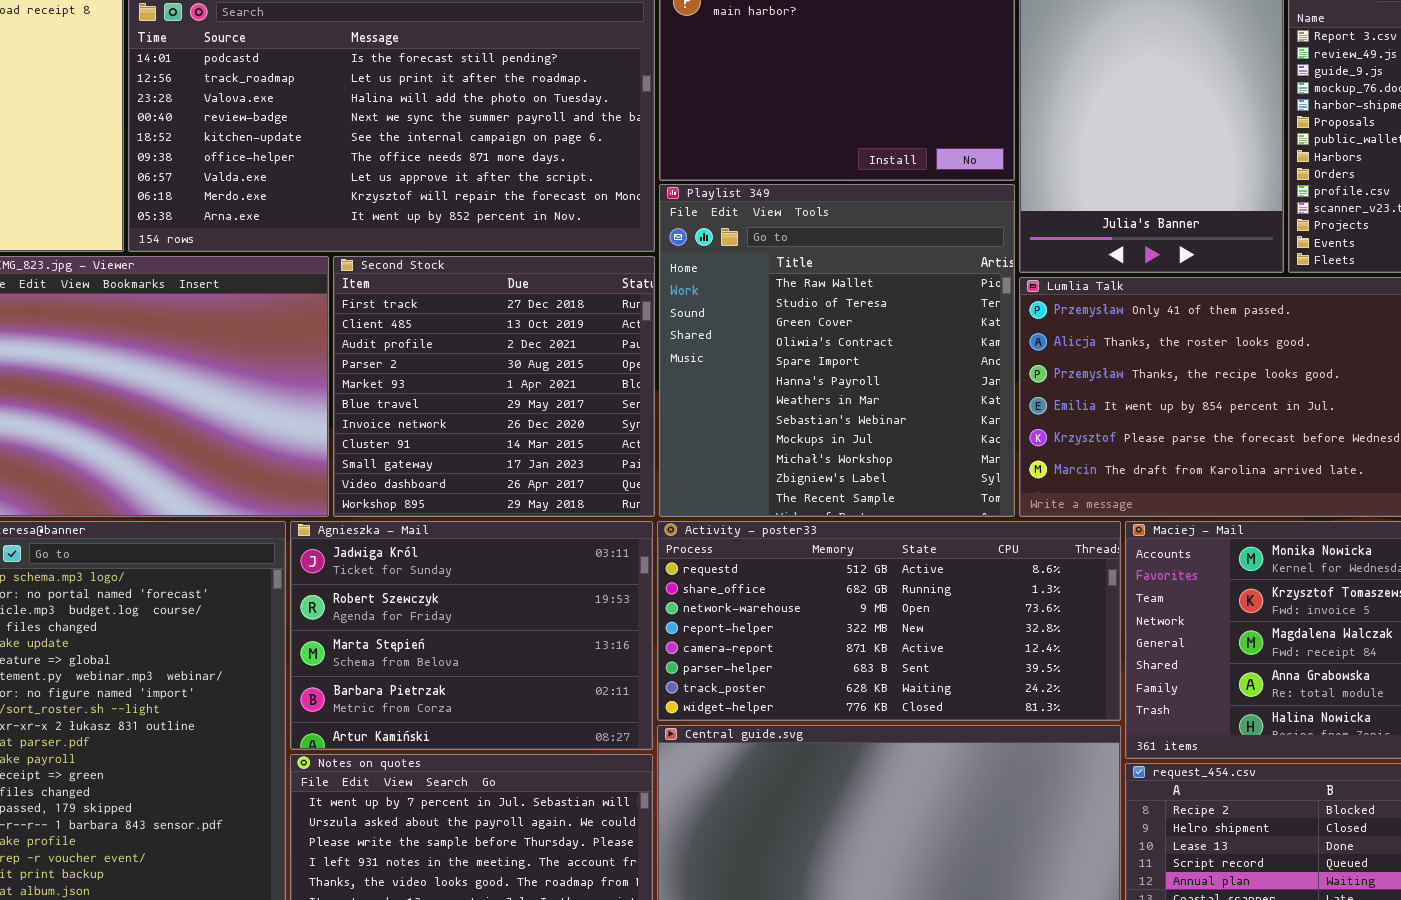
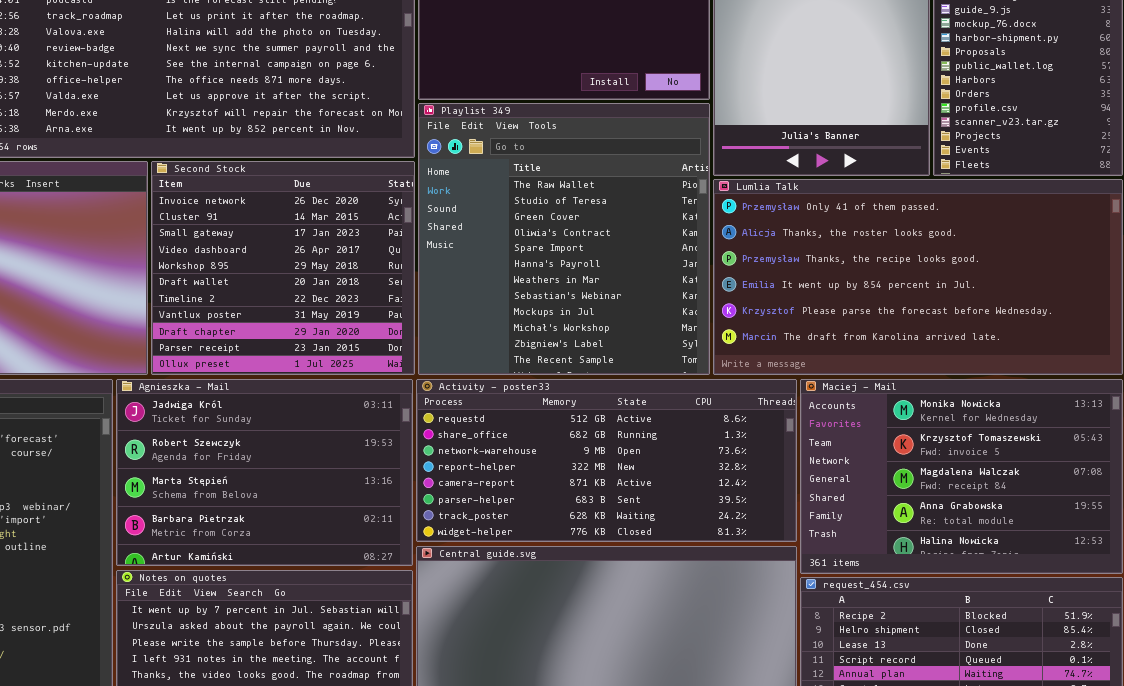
Second Stock: [333,256,655,517] -> [151,161,415,375], scrolled down 6 rows

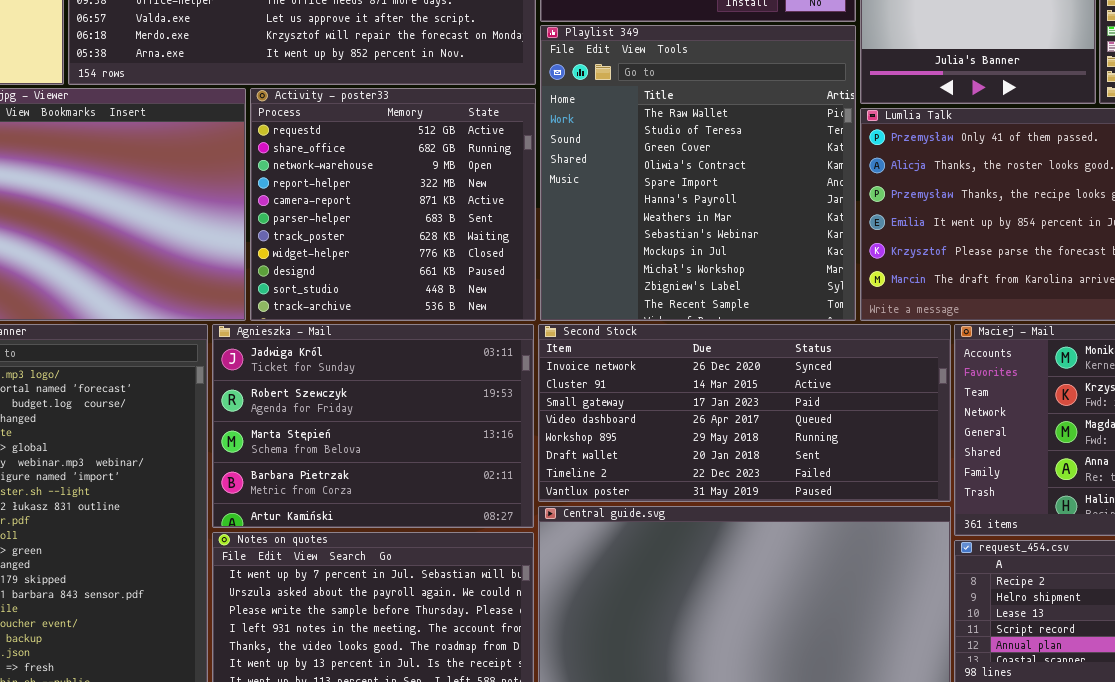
Second Stock: [151,161,415,375] -> [538,324,951,502], moved, resized
Activity - poster33: [416,379,797,542] -> [250,88,536,321], moved, resized

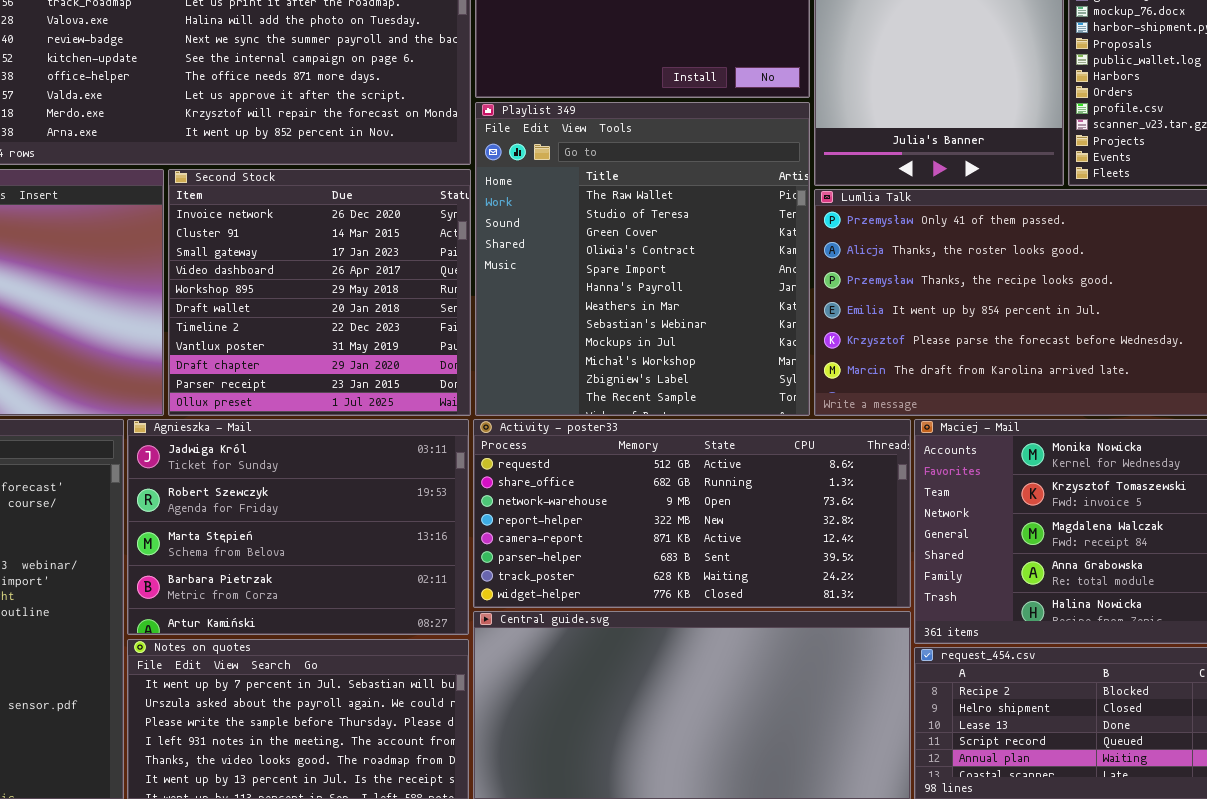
Activity - poster33: [250,88,536,321] -> [473,419,911,608], moved, resized
Second Stock: [538,324,951,502] -> [168,169,471,416], moved, resized

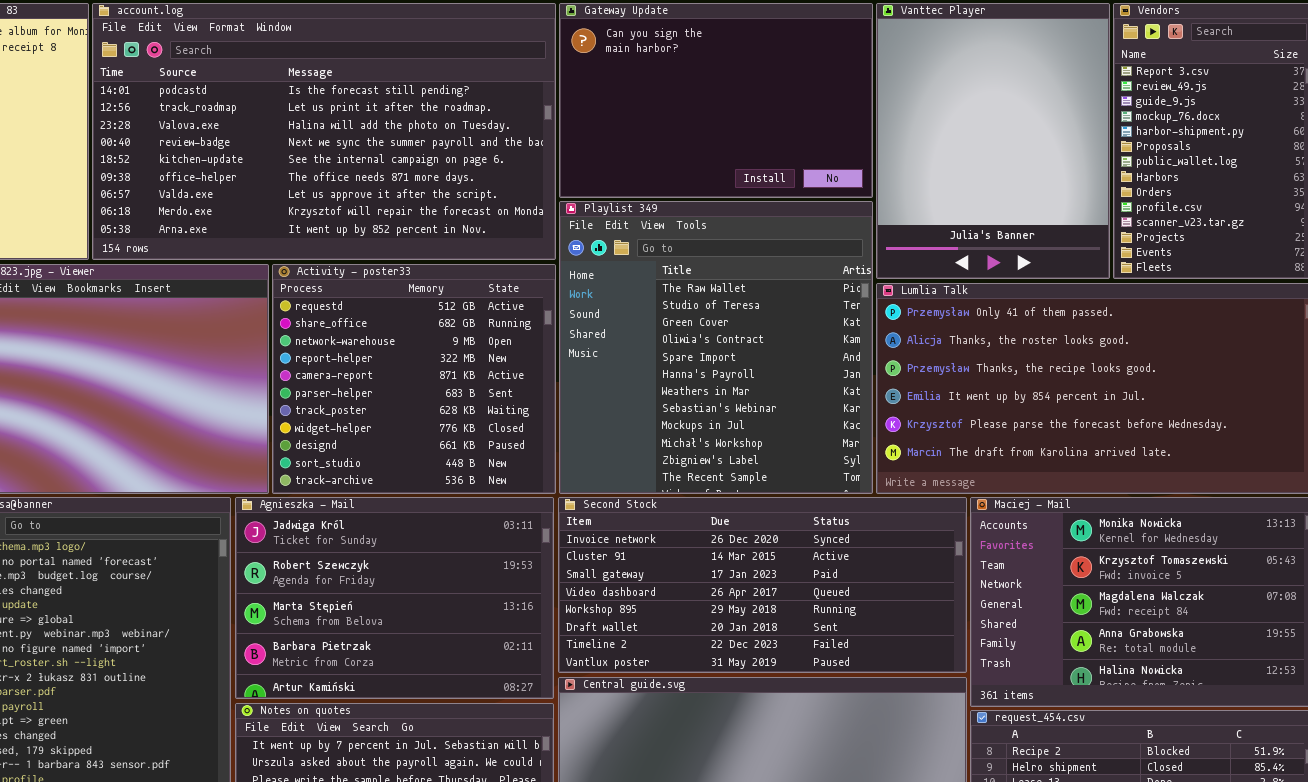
Second Stock: [168,169,471,416] -> [558,497,967,673], moved, resized
Activity - poster33: [473,419,911,608] -> [272,264,556,494], moved, resized

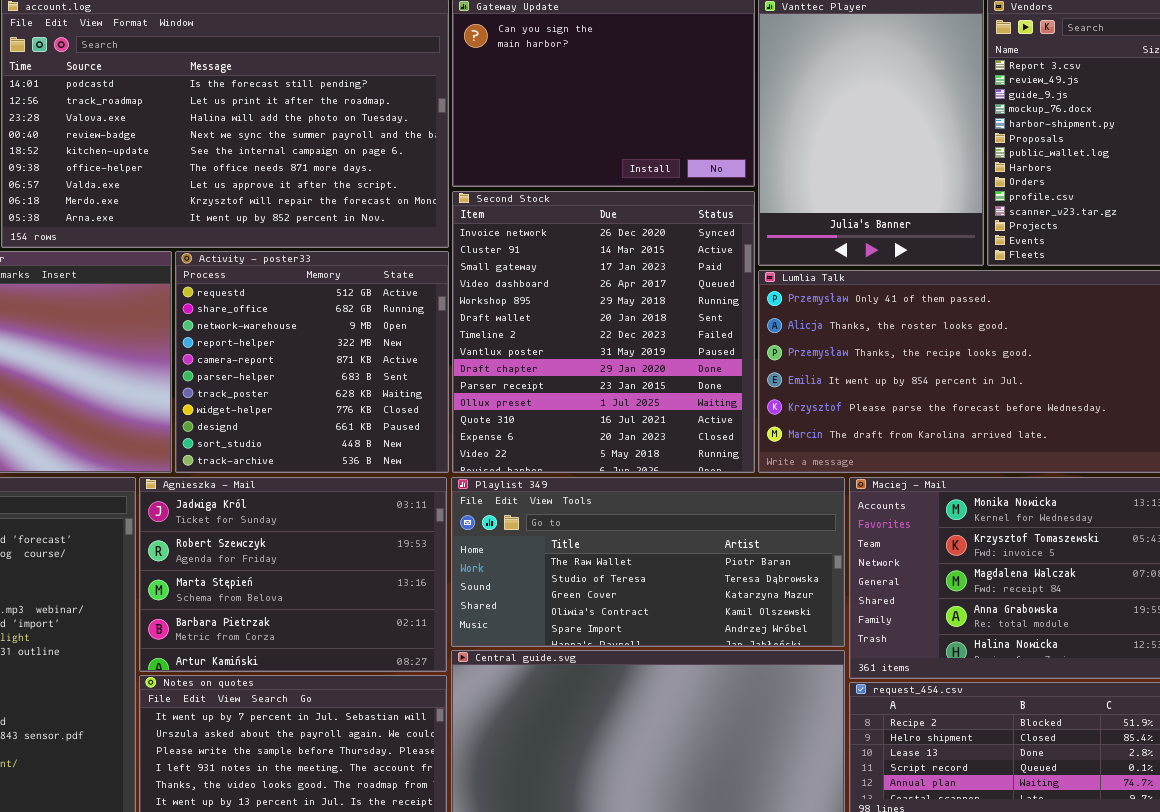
Playlist 349: [559,201,873,494] -> [451,477,845,647], moved, resized
Second Stock: [558,497,967,673] -> [452,191,755,473], moved, resized

